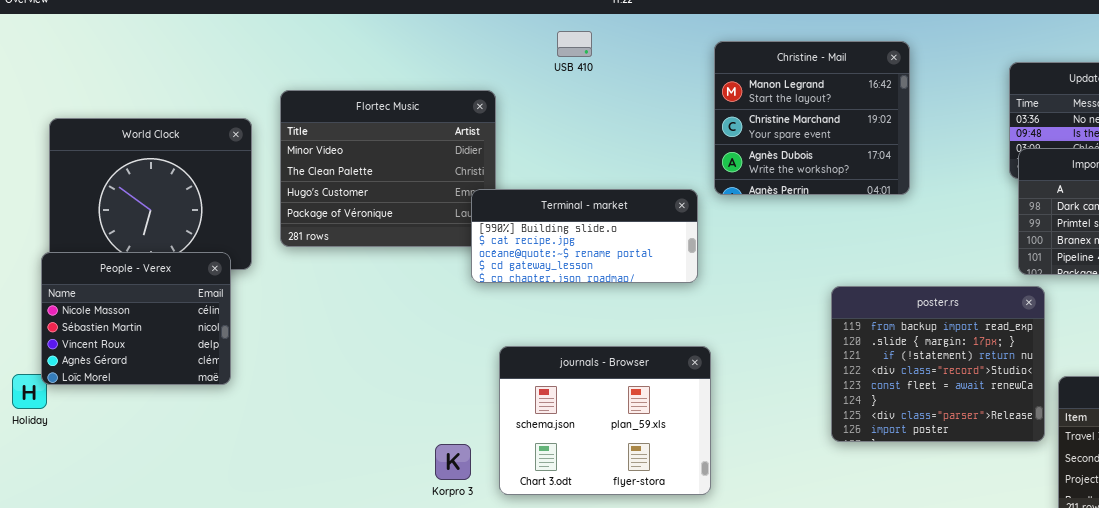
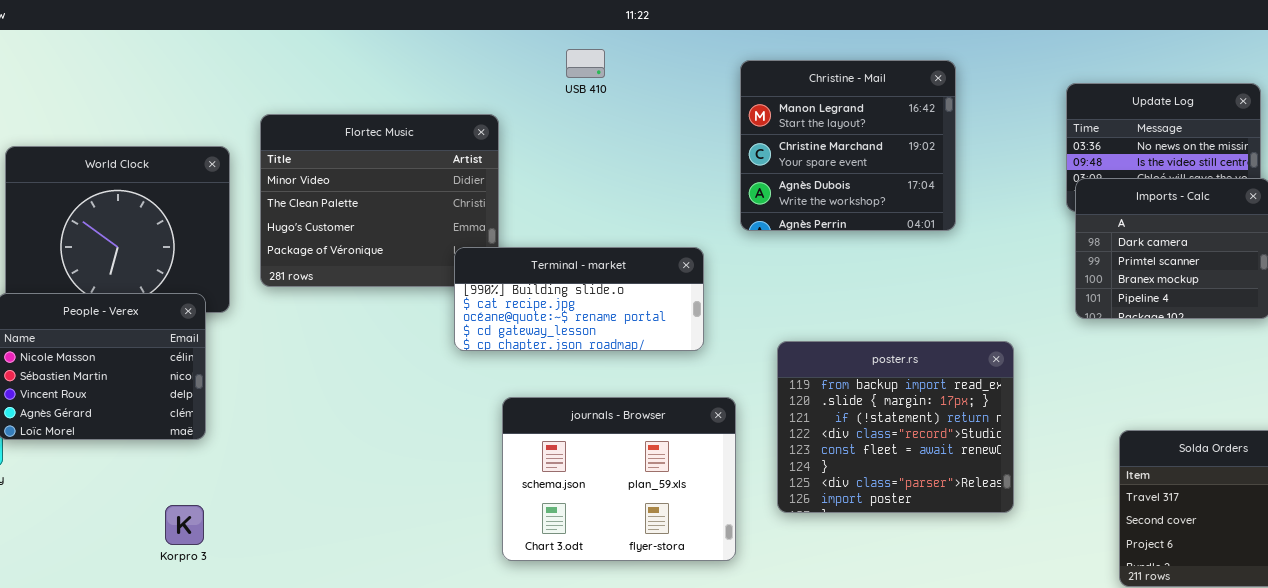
Terminal - market: [471,189,698,283] -> [454,247,704,351], moved
poster.rs: [831,286,1045,442] -> [777,341,1014,513], moved
Korpro 3: [435,444,471,480] -> [165,505,204,545], moved

